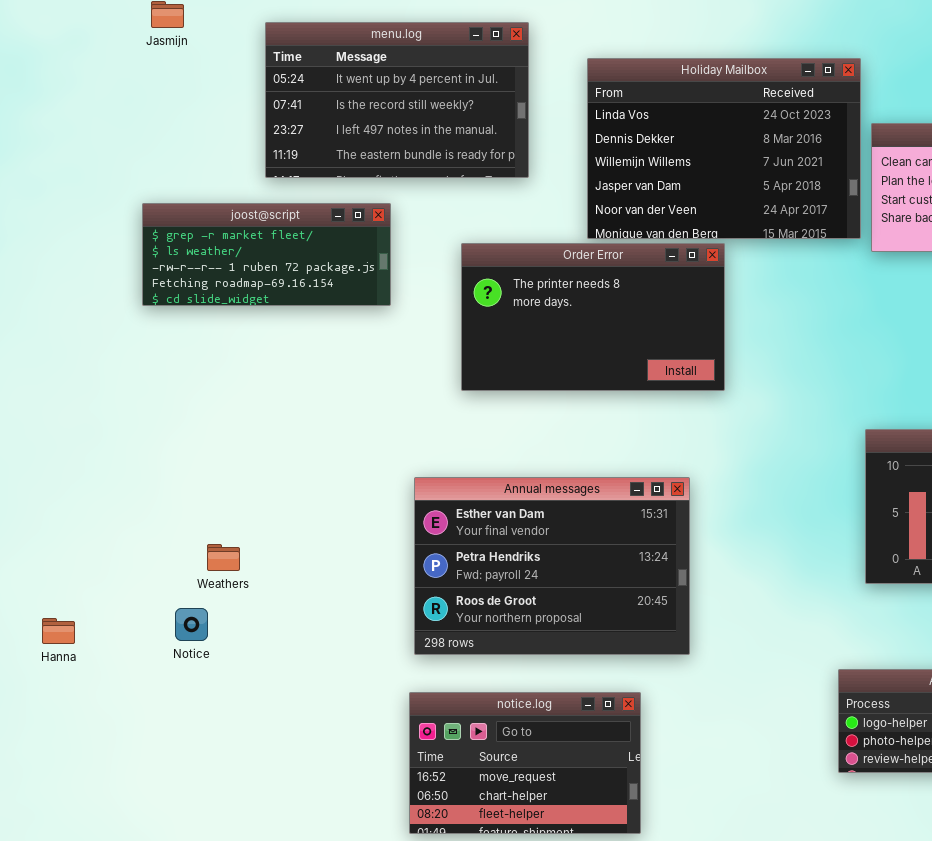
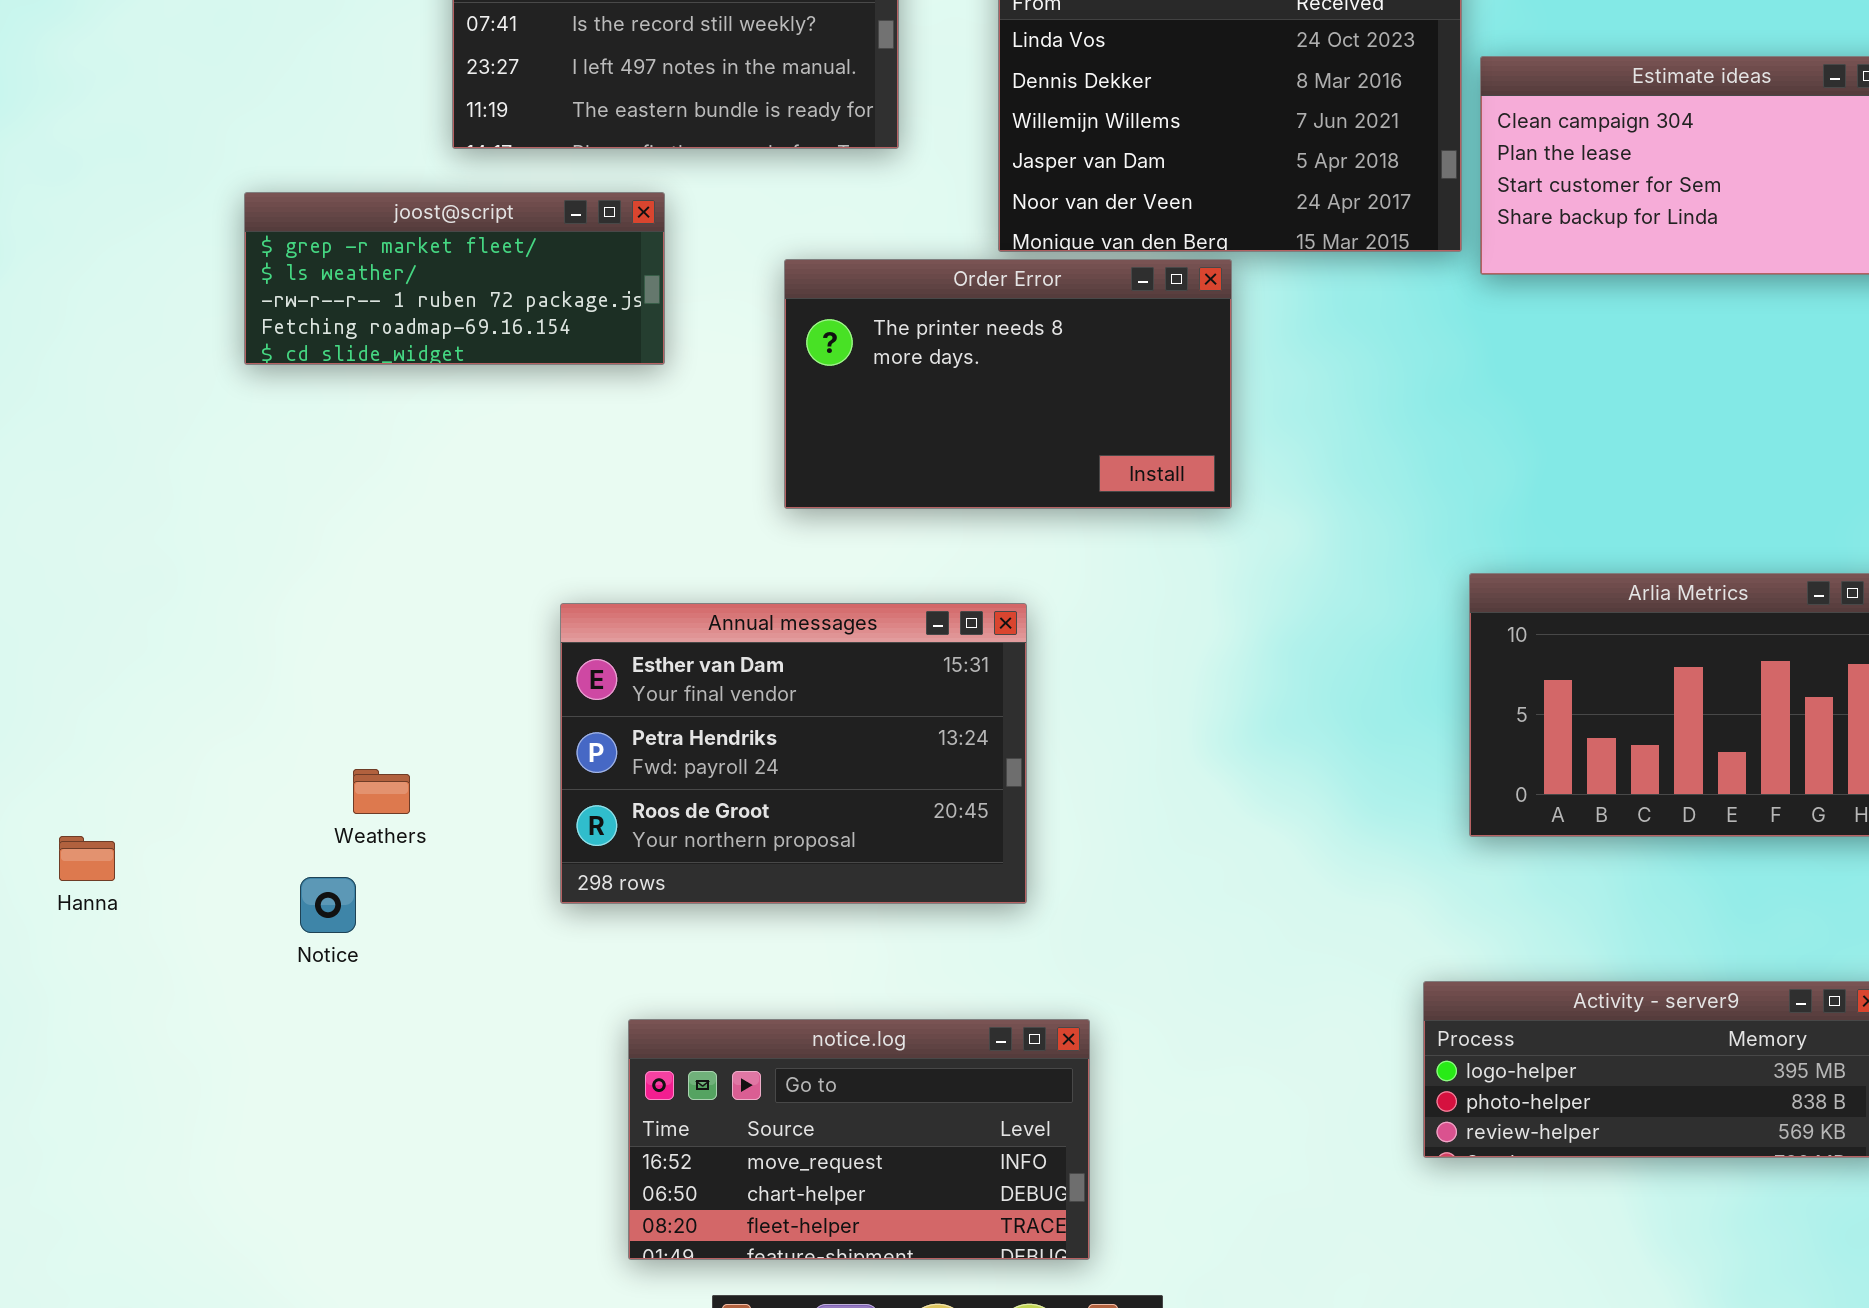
Annual messages: [414,477,690,655] -> [560,603,1027,904], moved
Hanna: [42,618,75,644] -> [59,836,115,881], moved
notice.log: [409,692,641,834] -> [628,1019,1090,1260], resized

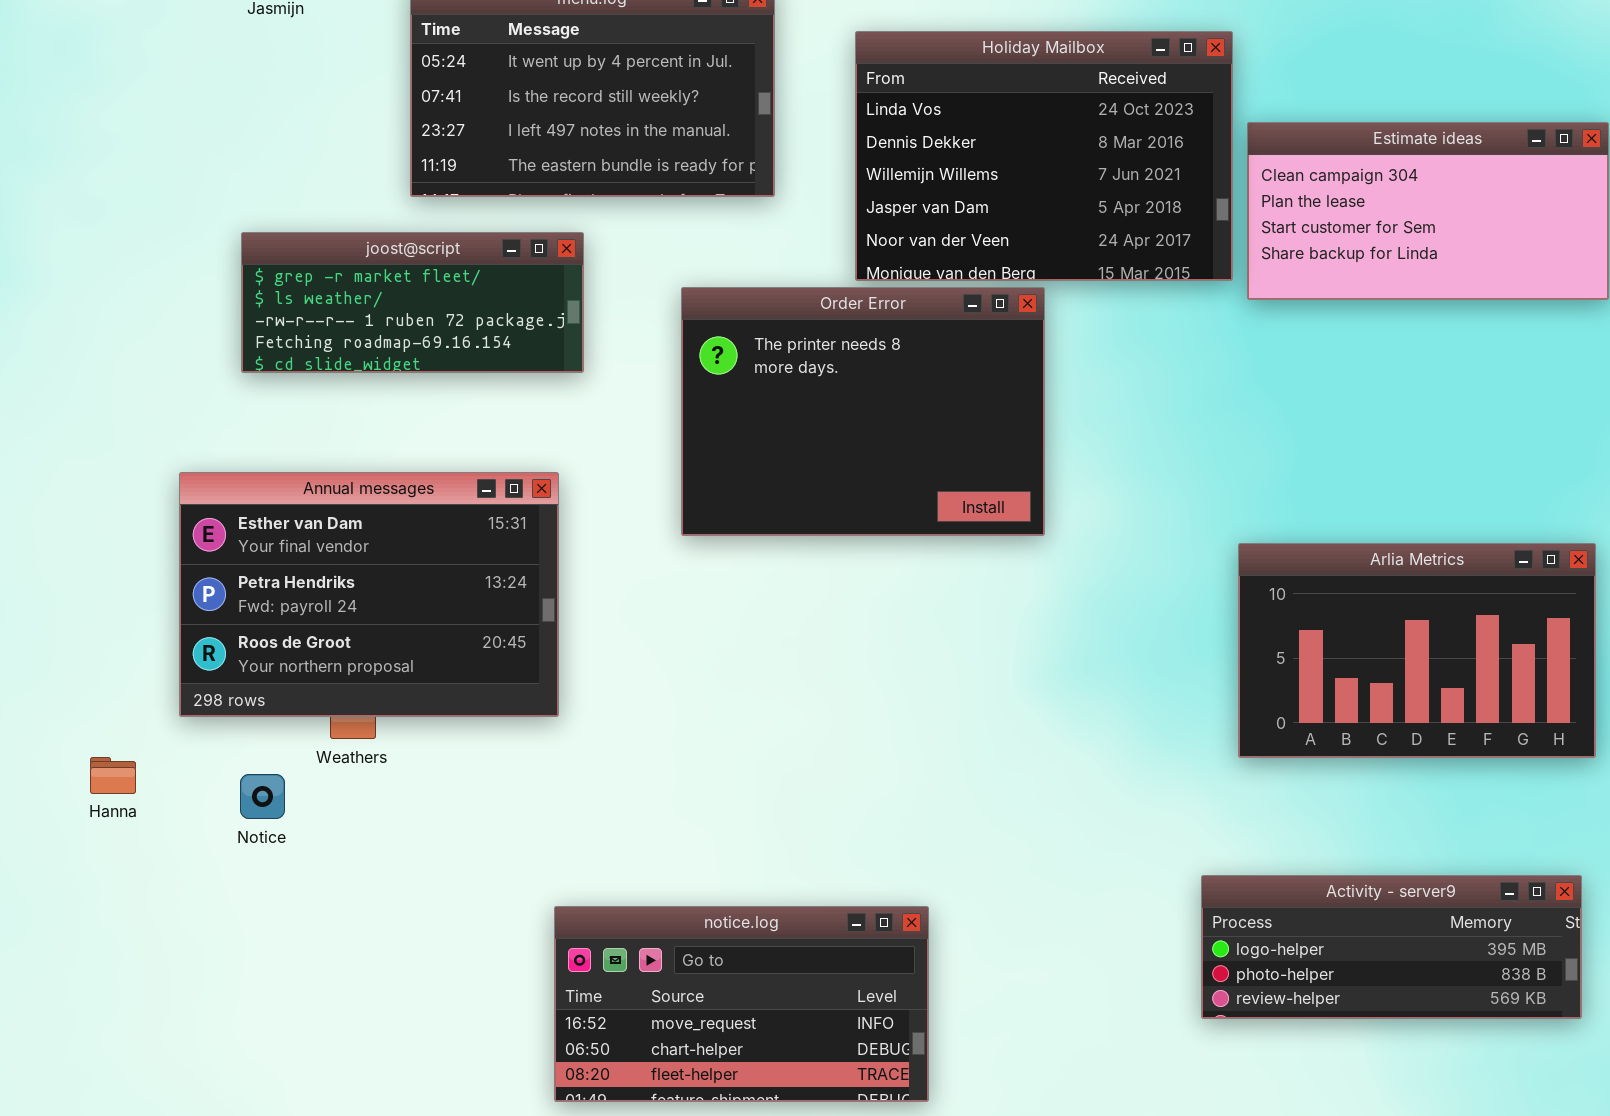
Order Error: [784,259,1232,509] -> [681,287,1045,536], resized
Annual messages: [560,603,1027,904] -> [179,472,559,717], moved
Notice: [300,877,356,933] -> [240,774,285,819], moved

